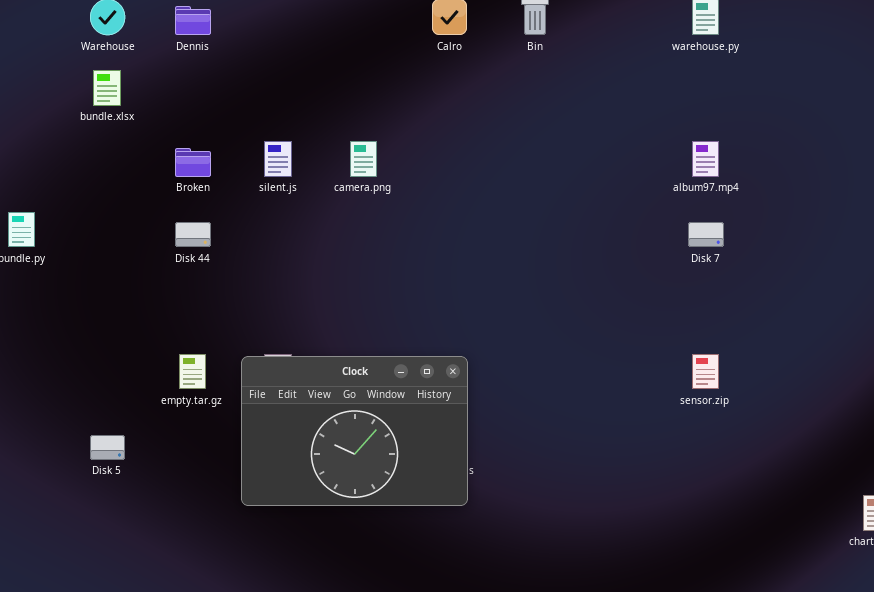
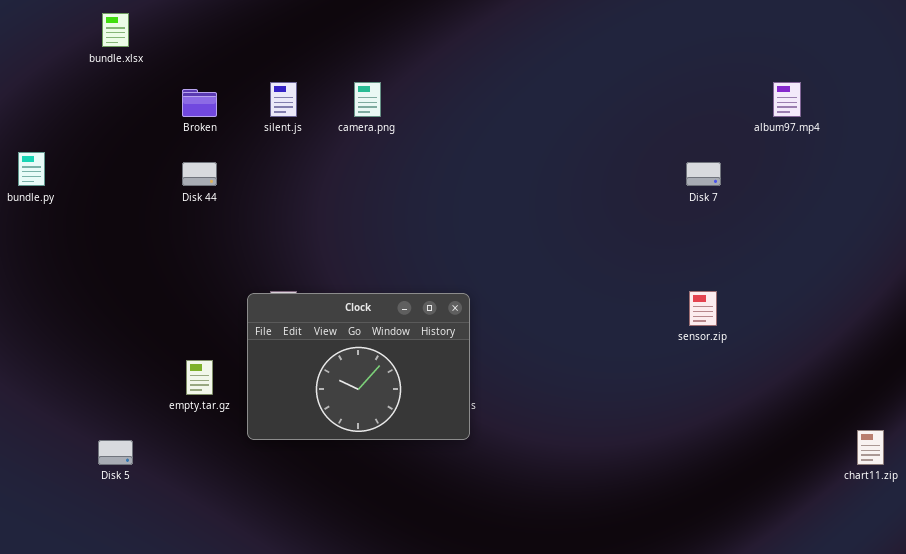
album97.mp4: [692,141,719,177] -> [773,82,801,117], moved
empty.tar.gz: [179,354,206,389] -> [186,360,213,395], moved
Disk 5: [90,435,125,460] -> [98,440,133,465], moved

